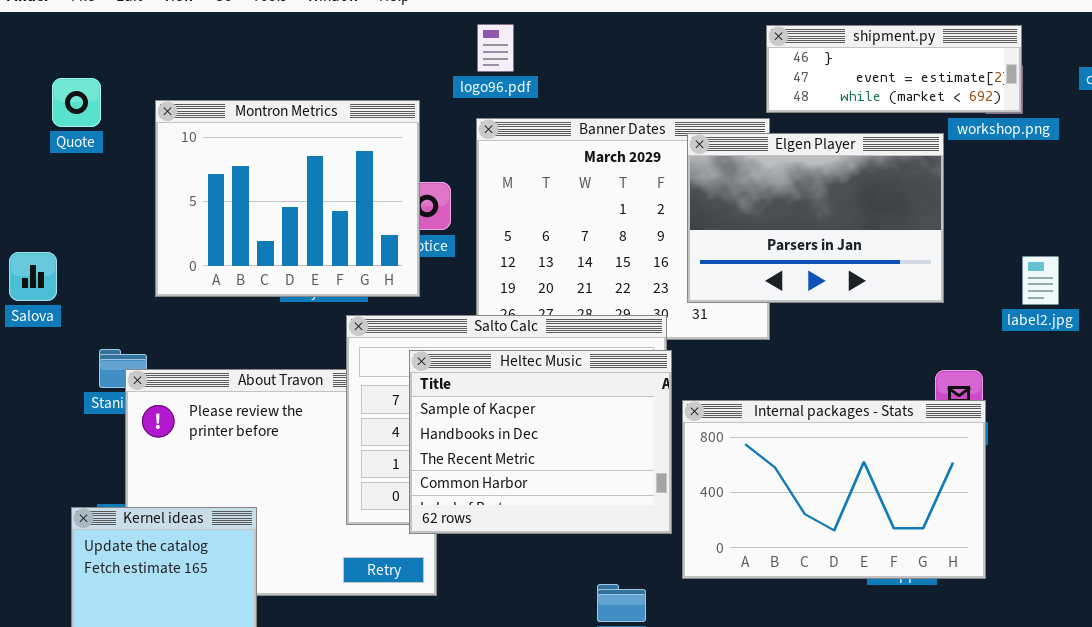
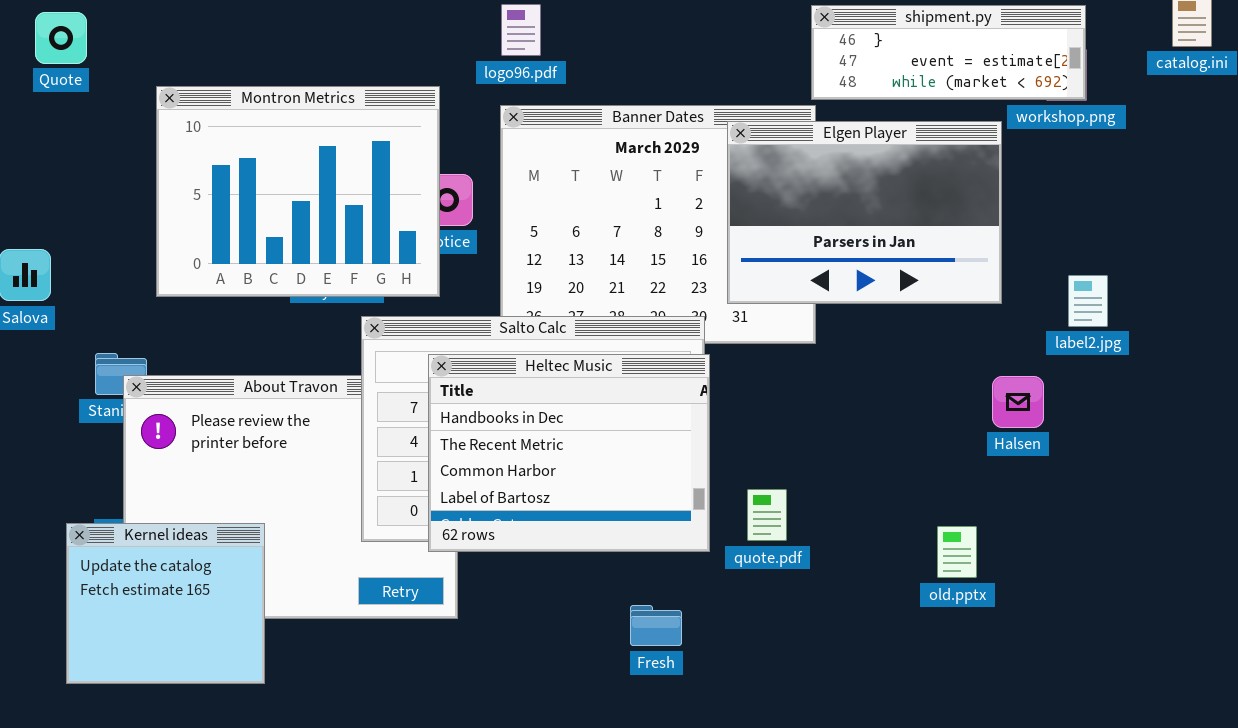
Quote: [52,78,101,127] -> [35,12,87,64], moved
label2.jpg: [1022,256,1059,305] -> [1068,275,1108,327], moved
Heltec Music: [409,350,672,534] -> [428,354,710,552], scrolled down 1 row
Internal packages - Stats: [682,400,986,579] -> none, closed

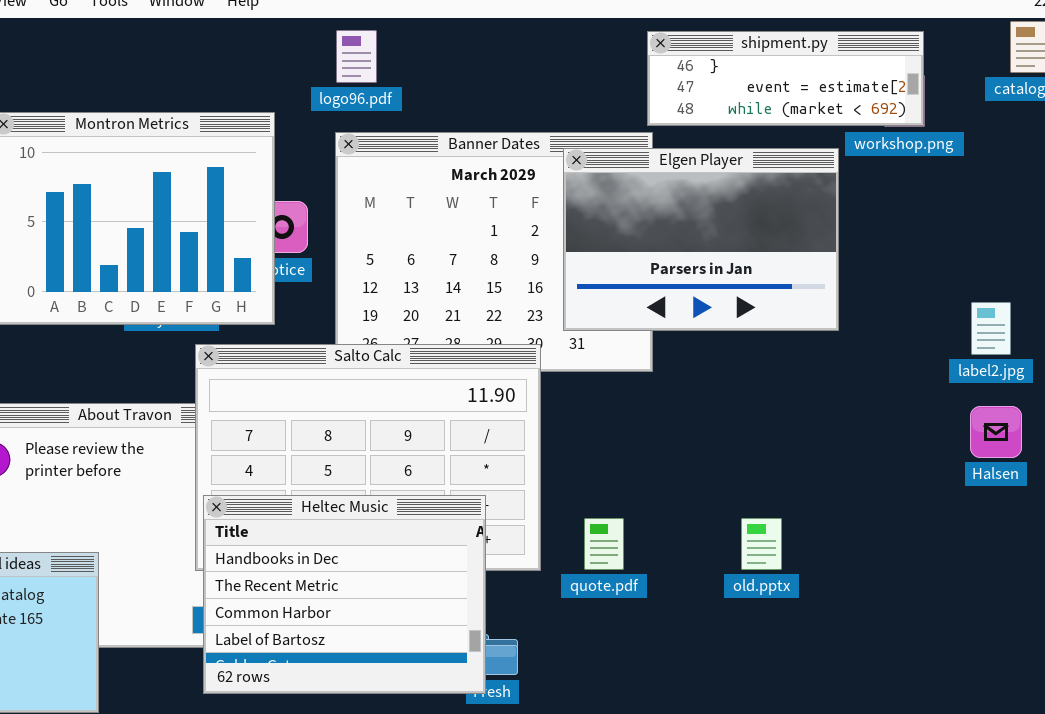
label2.jpg: [1068,275,1108,327] -> [971,302,1011,355], moved
Heltec Music: [428,354,710,552] -> [203,495,486,694], moved
Halsen: [992,376,1044,428] -> [970,406,1022,458], moved
old.pptx: [937,526,977,578] -> [741,518,782,570], moved

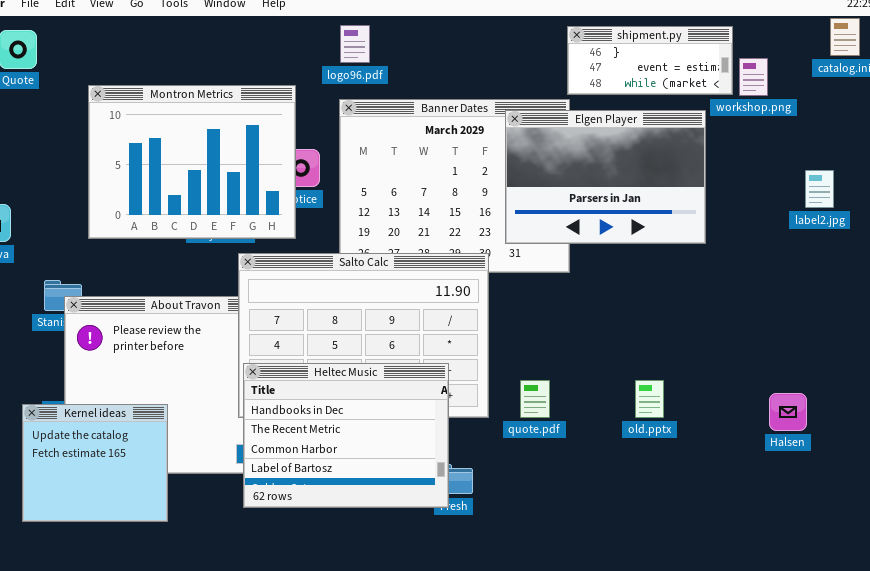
shipment.py: [647,31,924,126] -> [567,26,733,95], resized
label2.jpg: [971,302,1011,355] -> [805,170,834,208], moved
Halsen: [970,406,1022,458] -> [769,393,807,431], moved

